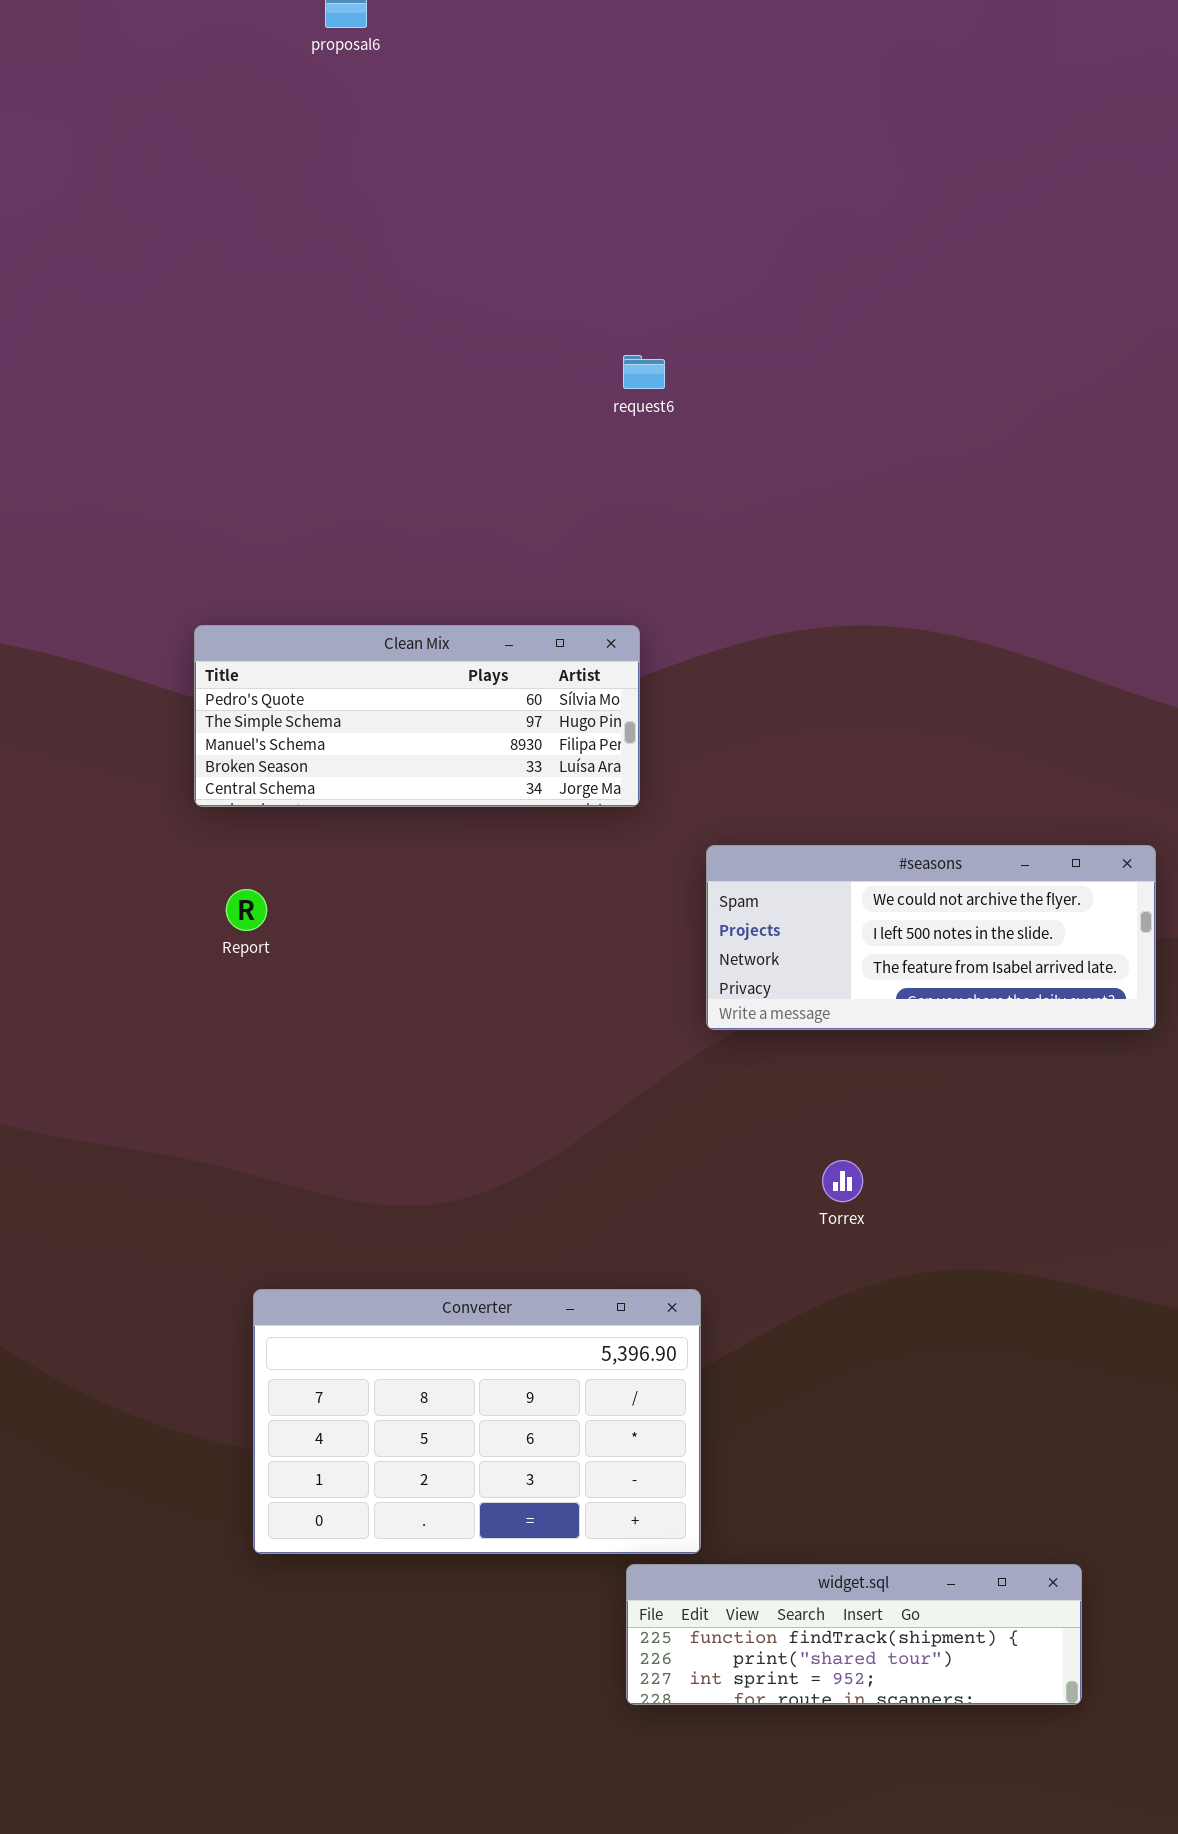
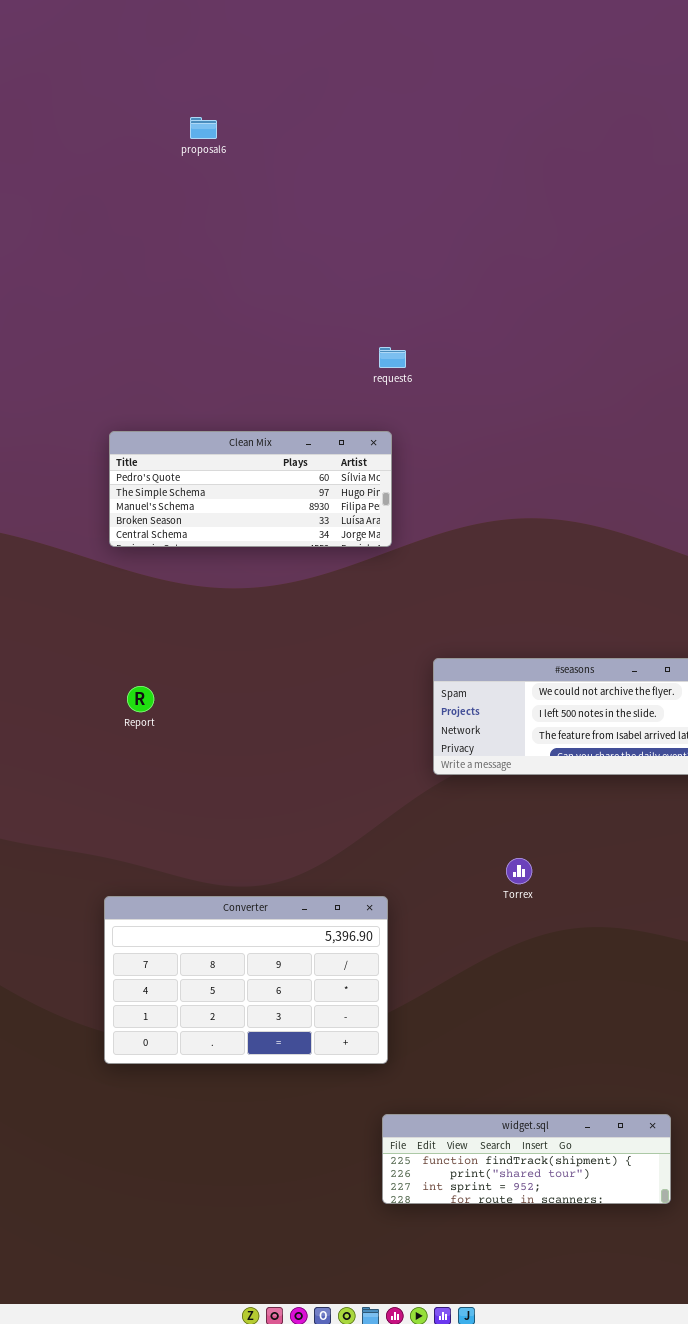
Clean Mix: [194,625,640,807] -> [109,431,392,547], moved
Converter: [253,1289,701,1554] -> [104,896,388,1064], moved

